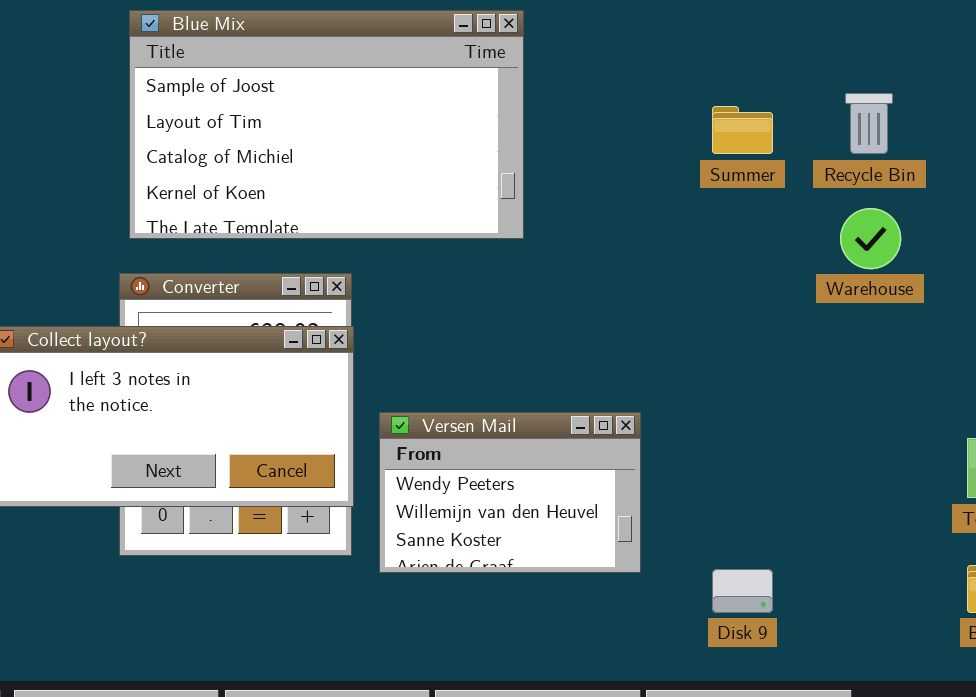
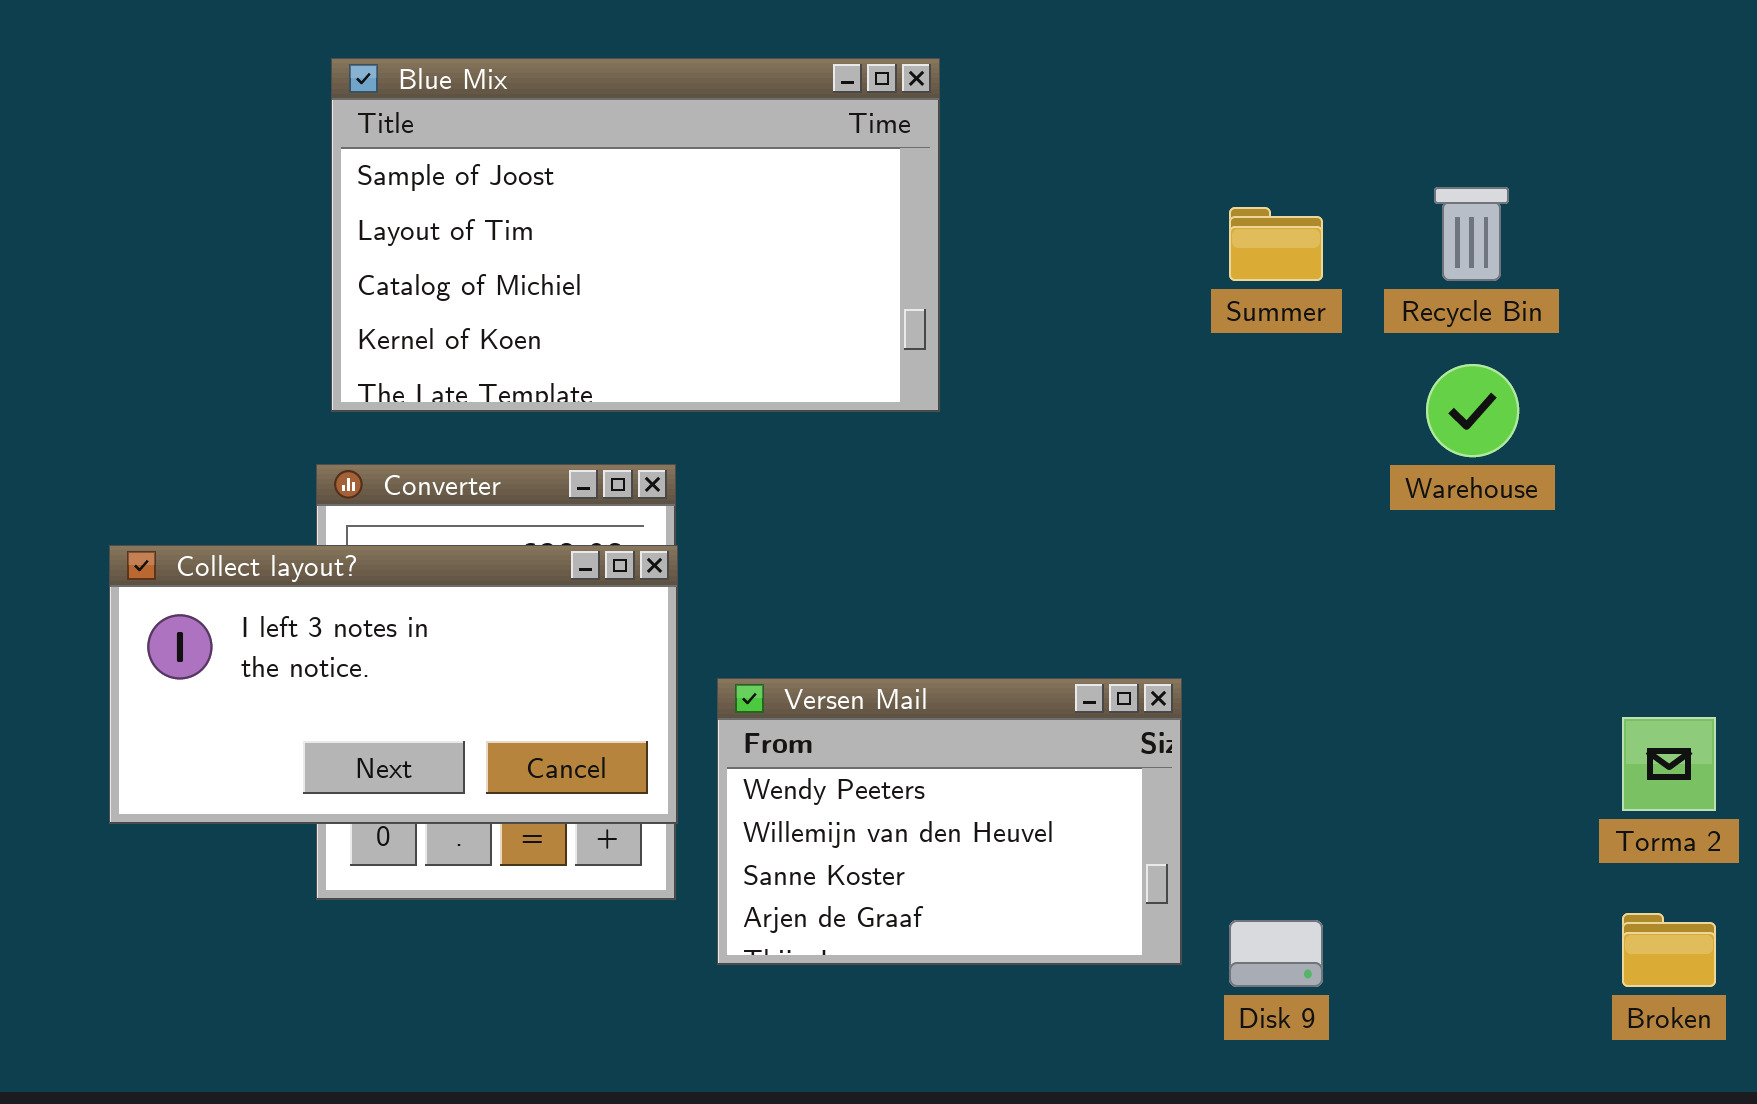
Versen Mail: [379,412,641,573] -> [717,678,1182,965], resized

